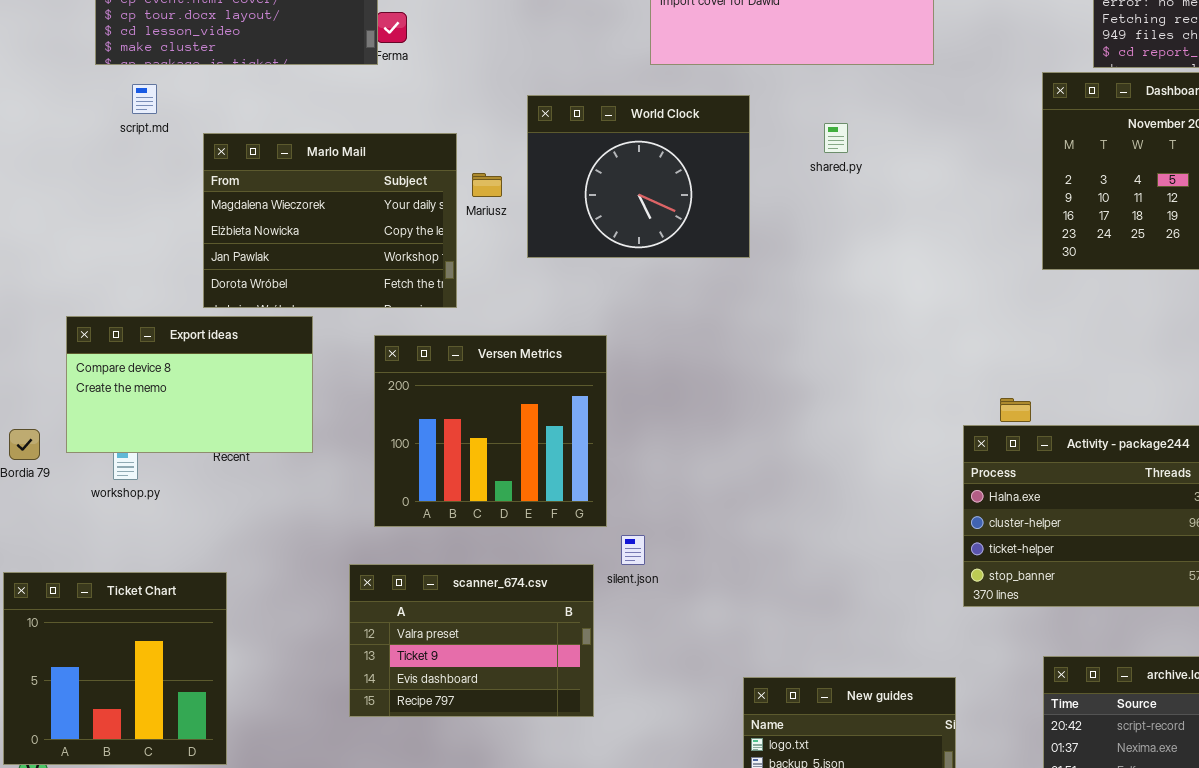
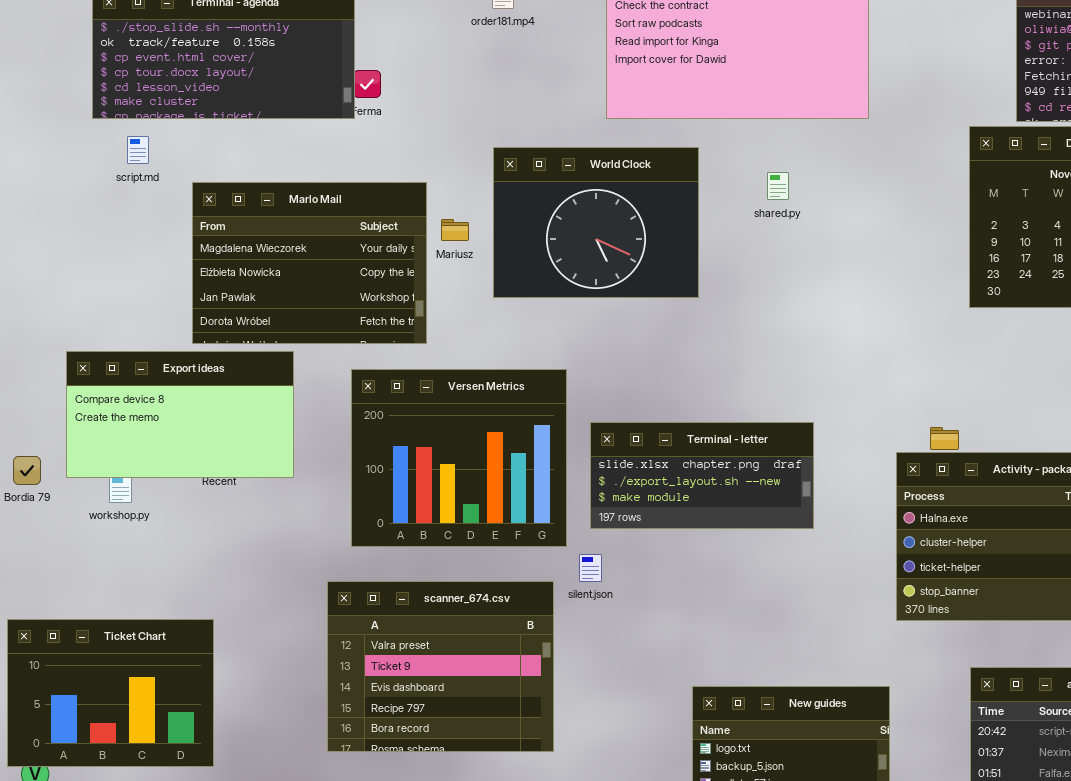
Terminal - letter: none -> [590,422,814,529], opened
scanner_674.csv: [349,564,594,717] -> [327,581,554,752], resized
Ticket Chart: [3,572,227,765] -> [7,619,214,767], resized

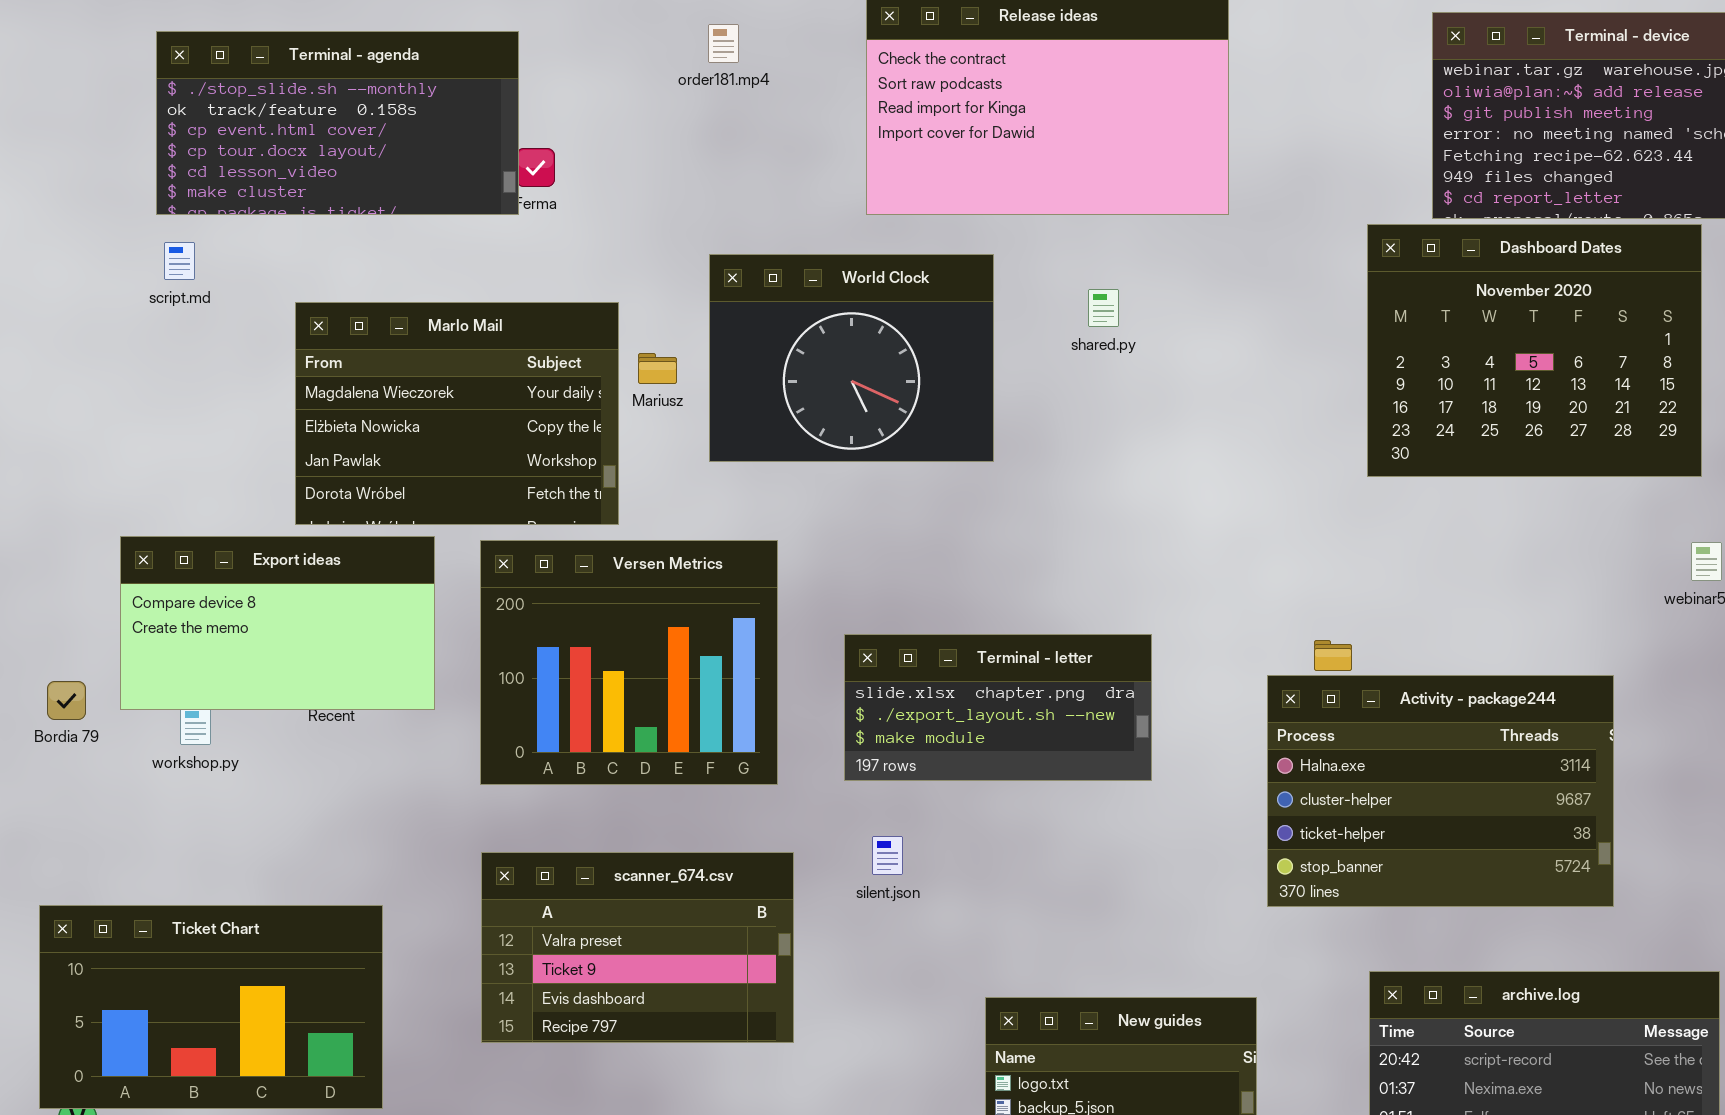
script.md: [127,136,149,164] -> [164,242,195,280], moved
Versen Metrics: [351,369,567,547] -> [480,540,778,785], moved
silent.json: [579,554,602,582] -> [872,836,903,875], moved
scanner_674.csv: [327,581,554,752] -> [481,852,794,1043], resized
Ticket Chart: [7,619,214,767] -> [39,905,383,1109], resized

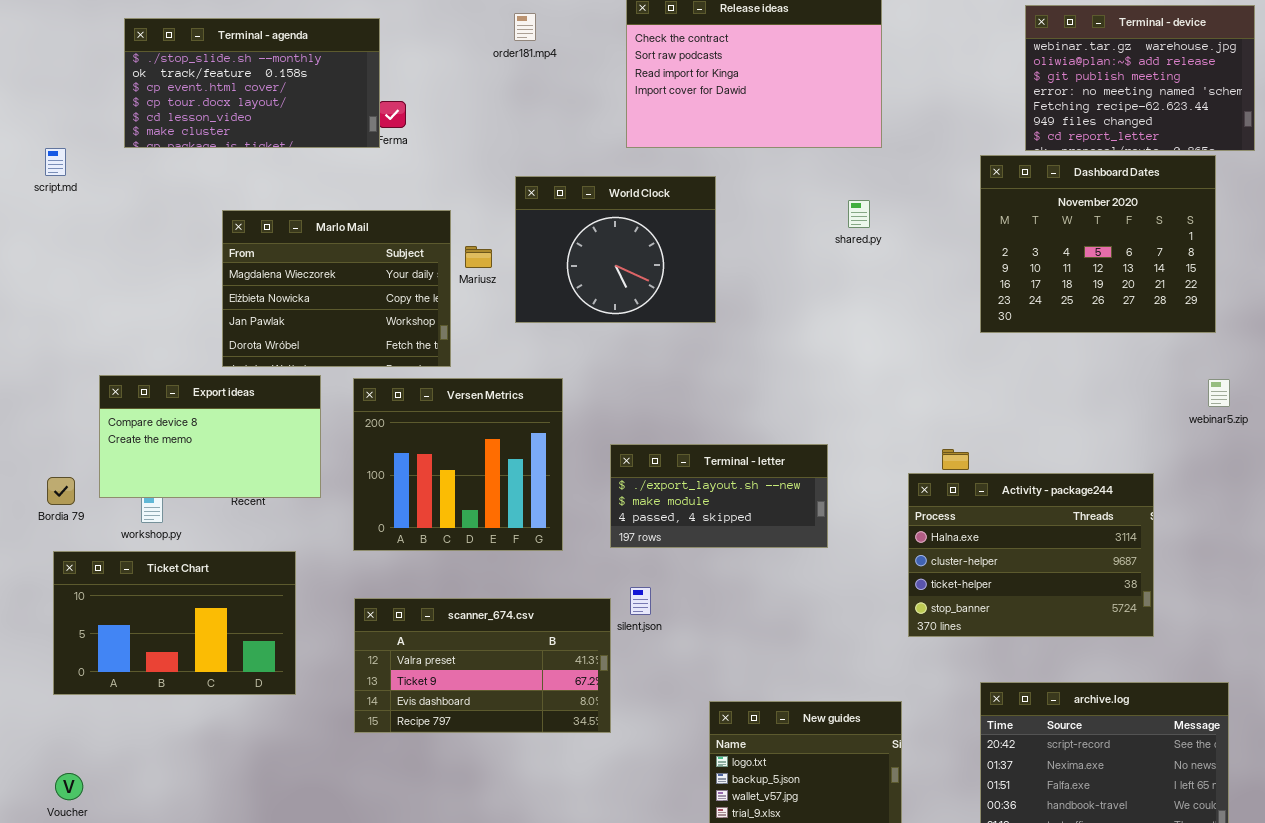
script.md: [164,242,195,280] -> [45,148,66,176], moved
shared.py: [1088,289,1119,327] -> [848,200,870,228], moved
Terminal - letter: [844,634,1152,781] -> [610,444,828,548], scrolled down 1 row
scanner_674.csv: [481,852,794,1043] -> [354,598,611,733], resized
Ticket Chart: [39,905,383,1109] -> [53,551,296,695], moved

